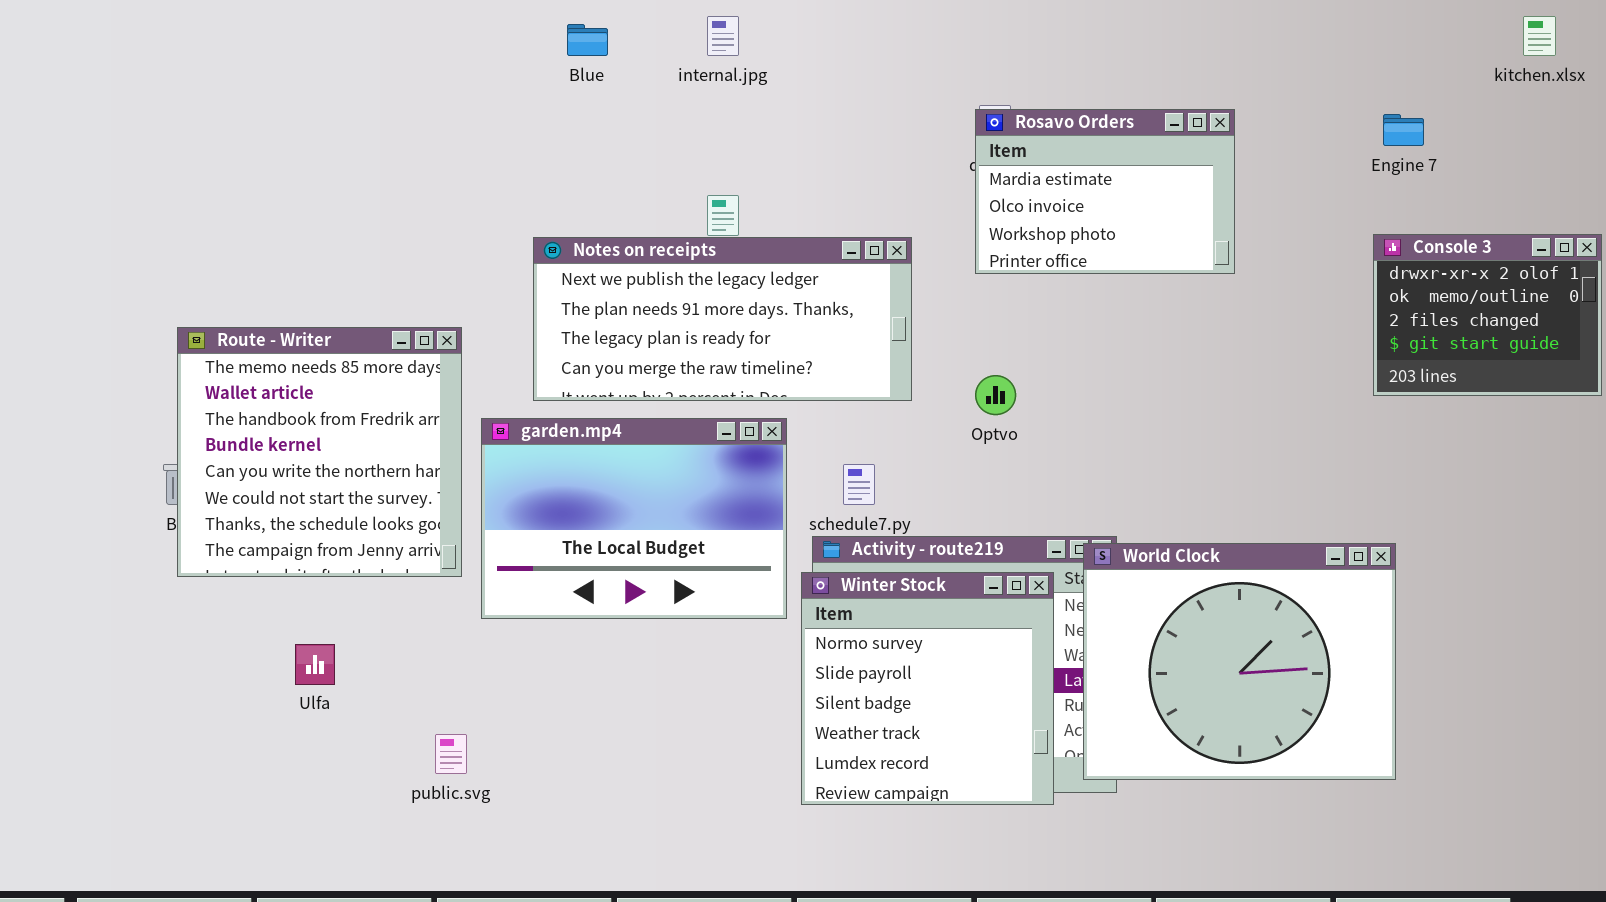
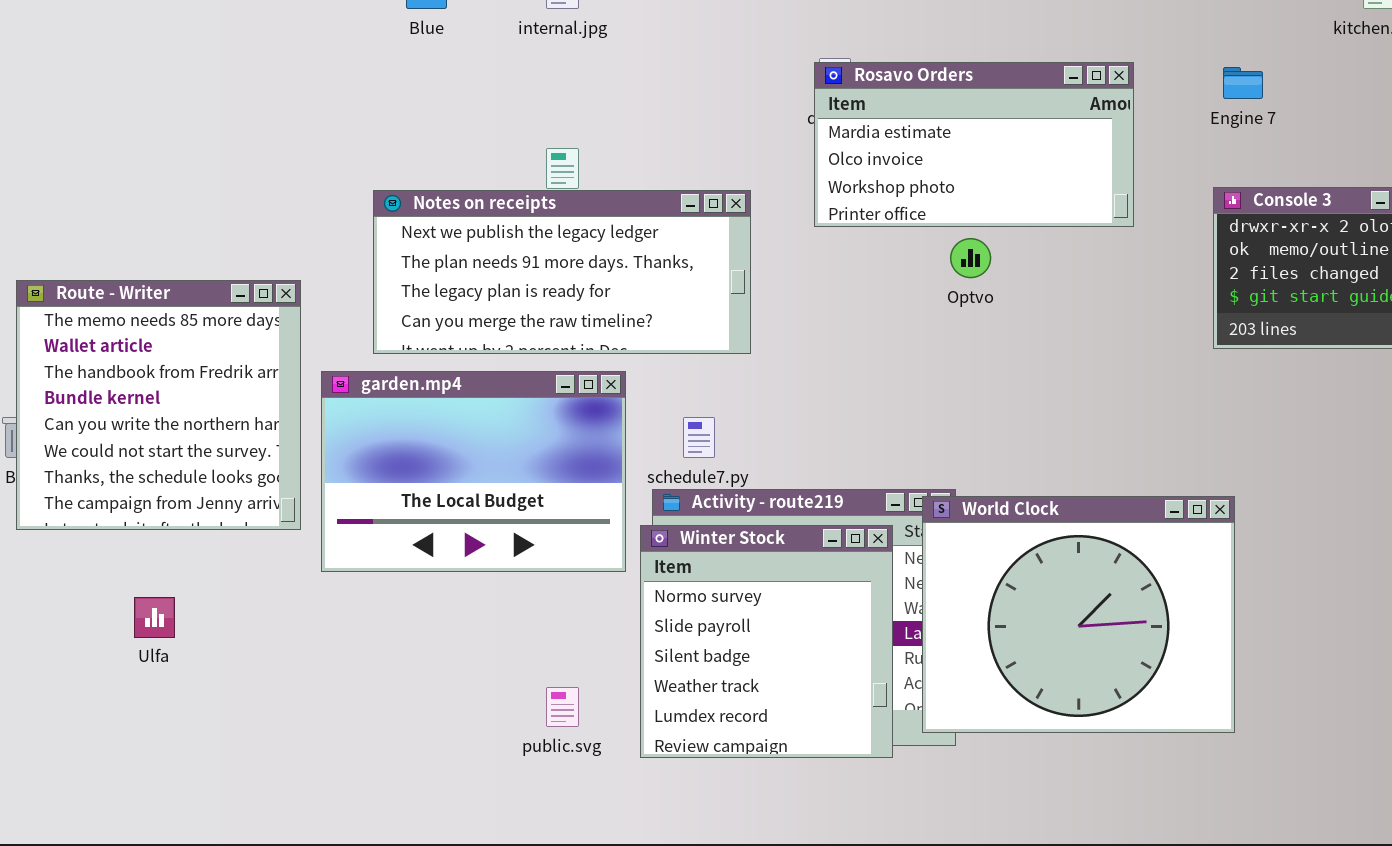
Rosavo Orders: [975,109,1235,274] -> [814,62,1134,227], resized
Optvo: [975,375,1016,415] -> [950,238,991,278], moved
public.svg: [435,734,467,774] -> [546,687,579,727], moved

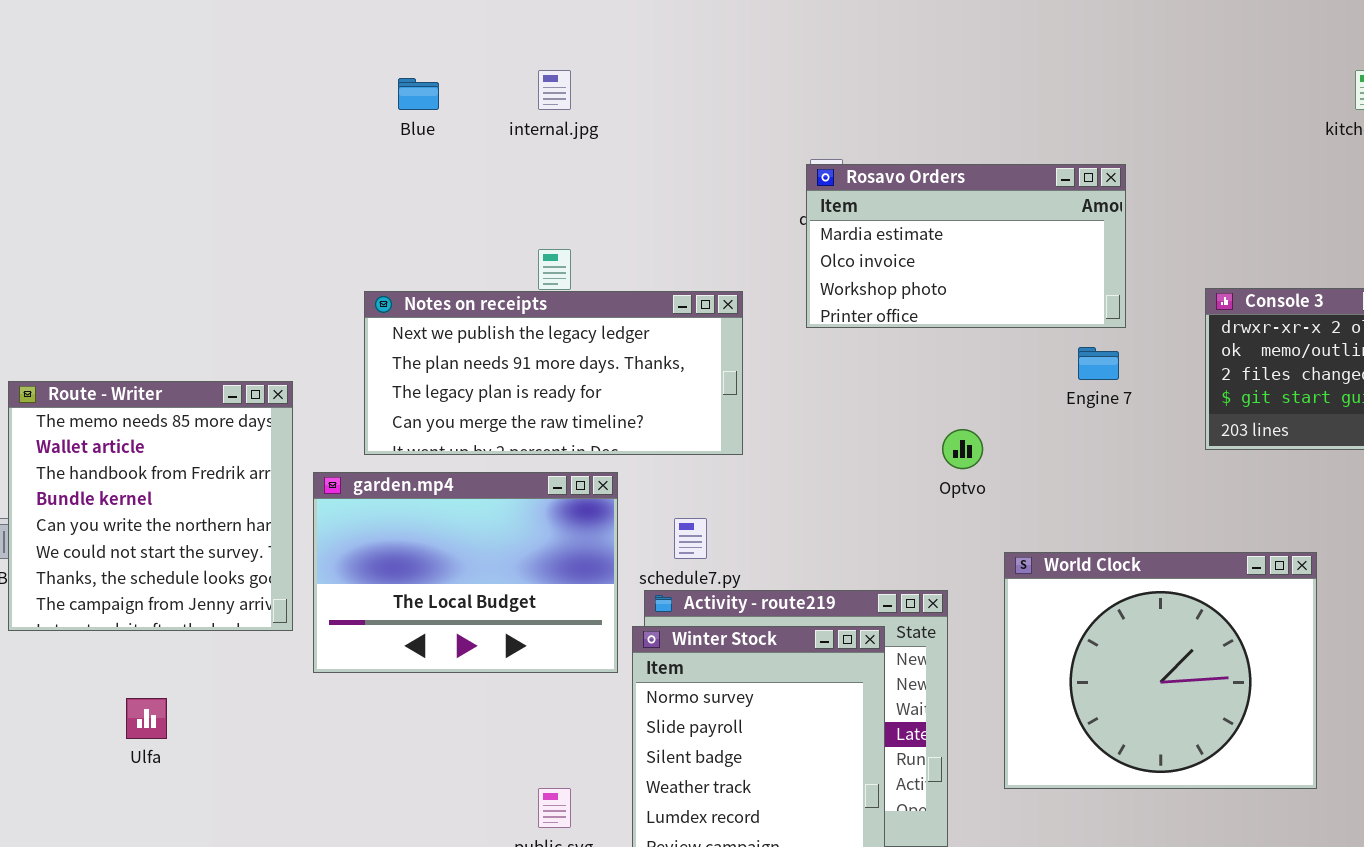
Engine 7: [1223,67,1263,99] -> [1078,347,1119,380], moved
Optvo: [950,238,991,278] -> [942,429,983,469], moved
World Clock: [922,496,1235,733] -> [1004,552,1317,789], moved

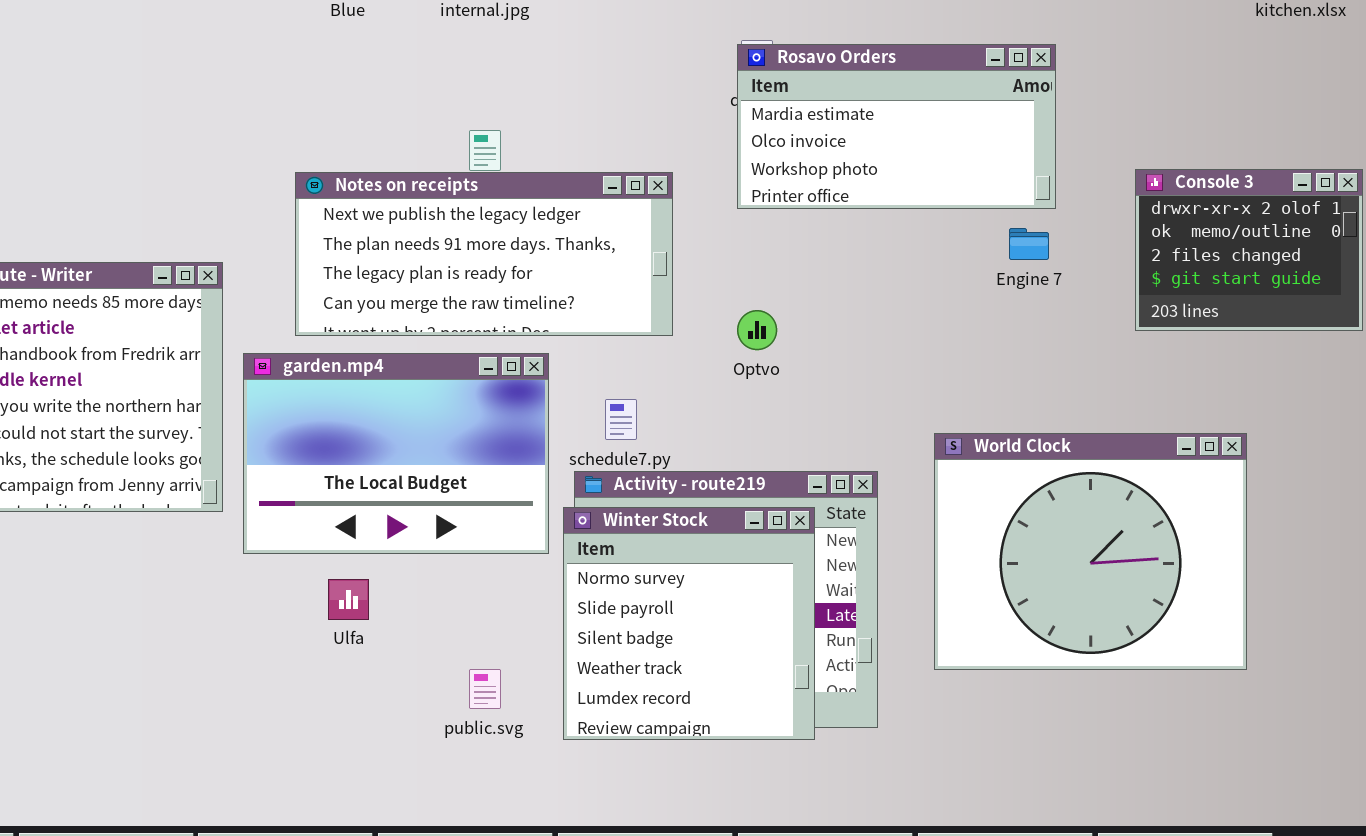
Optvo: [942,429,983,469] -> [737,310,777,350], moved
Ulfa: [126,698,167,739] -> [328,579,369,620], moved

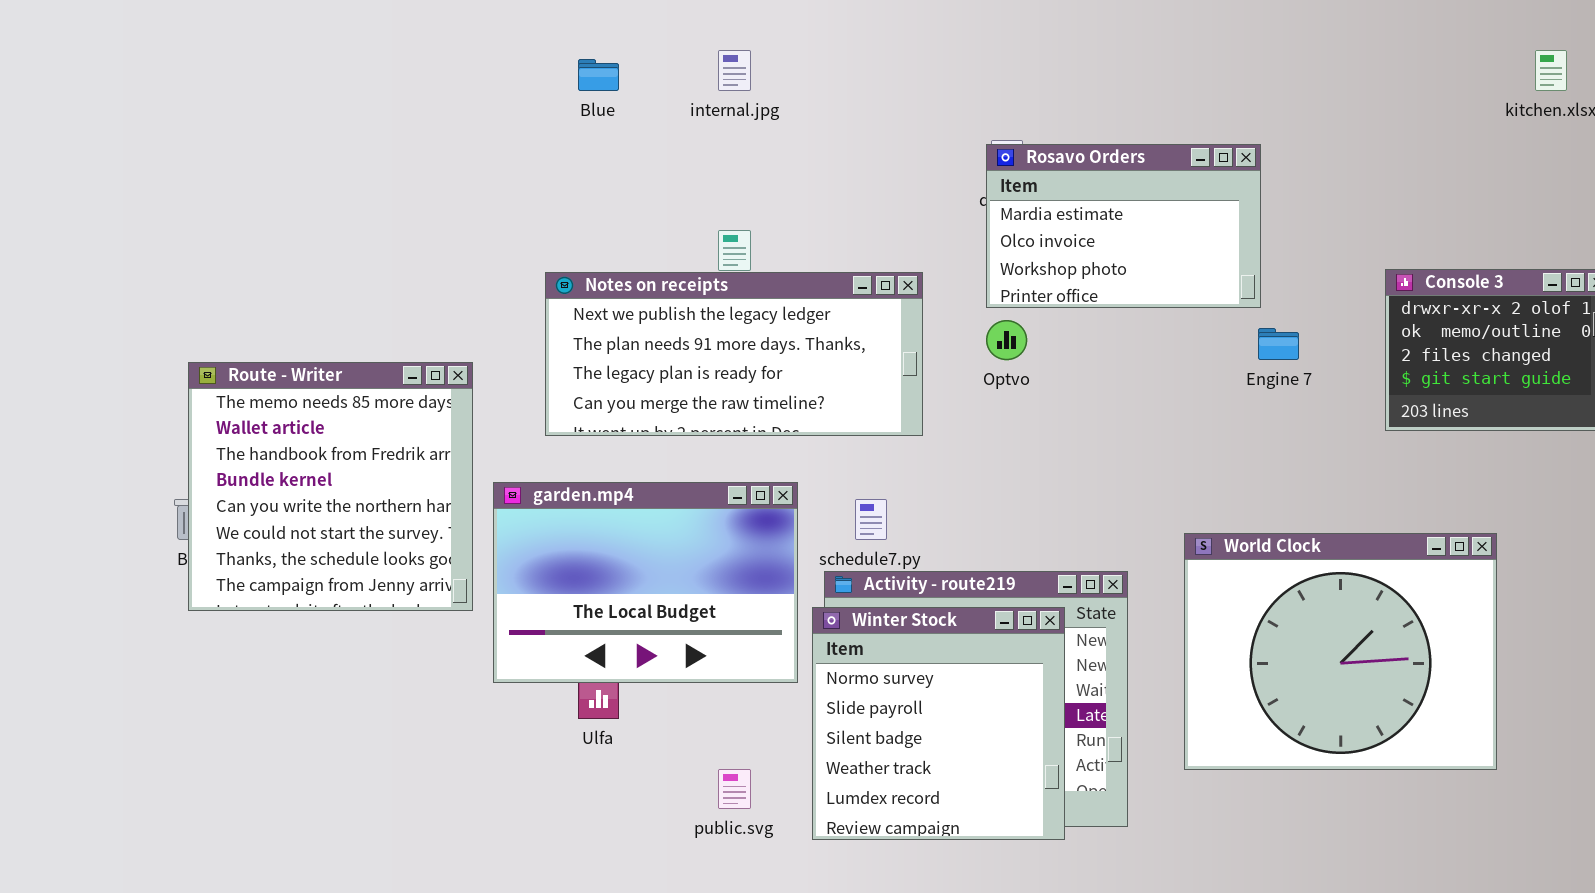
Rosavo Orders: [737,44,1056,209] -> [986,144,1261,308], resized
Optvo: [737,310,777,350] -> [986,320,1027,360], moved
garden.mp4: [243,353,549,554] -> [493,482,798,683], moved

